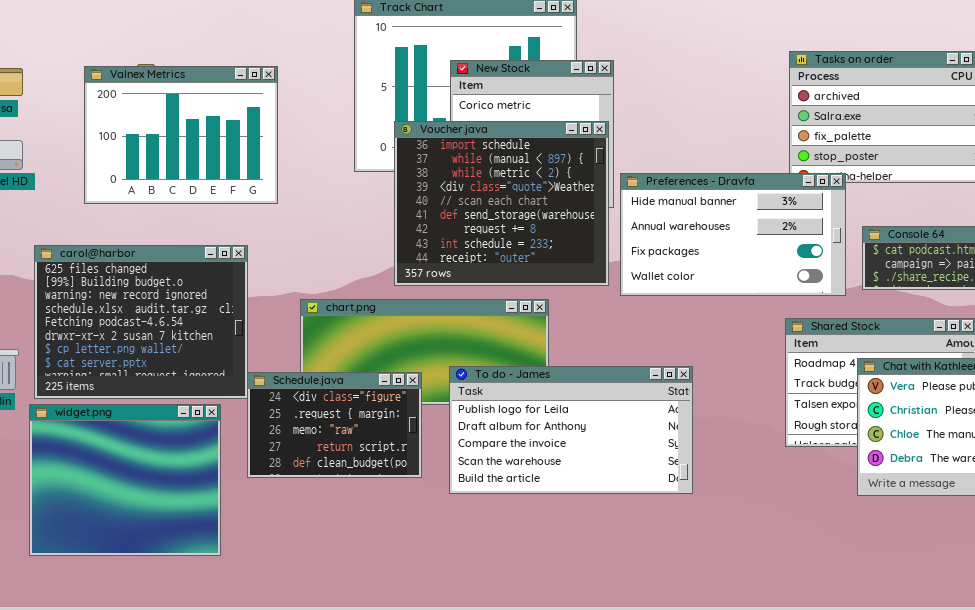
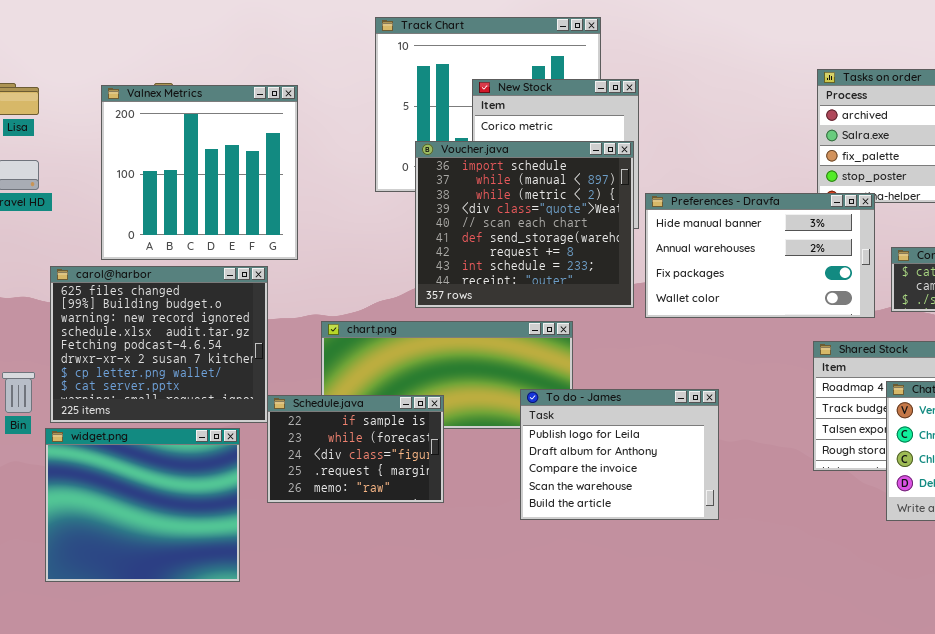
Valnex Metrics: [84,66,278,204] -> [101,85,298,260], resized
To do - James: [449,366,693,494] -> [520,389,719,520], resized
Schedule.java: [247,372,422,478] -> [267,395,444,503], scrolled up 2 rows

